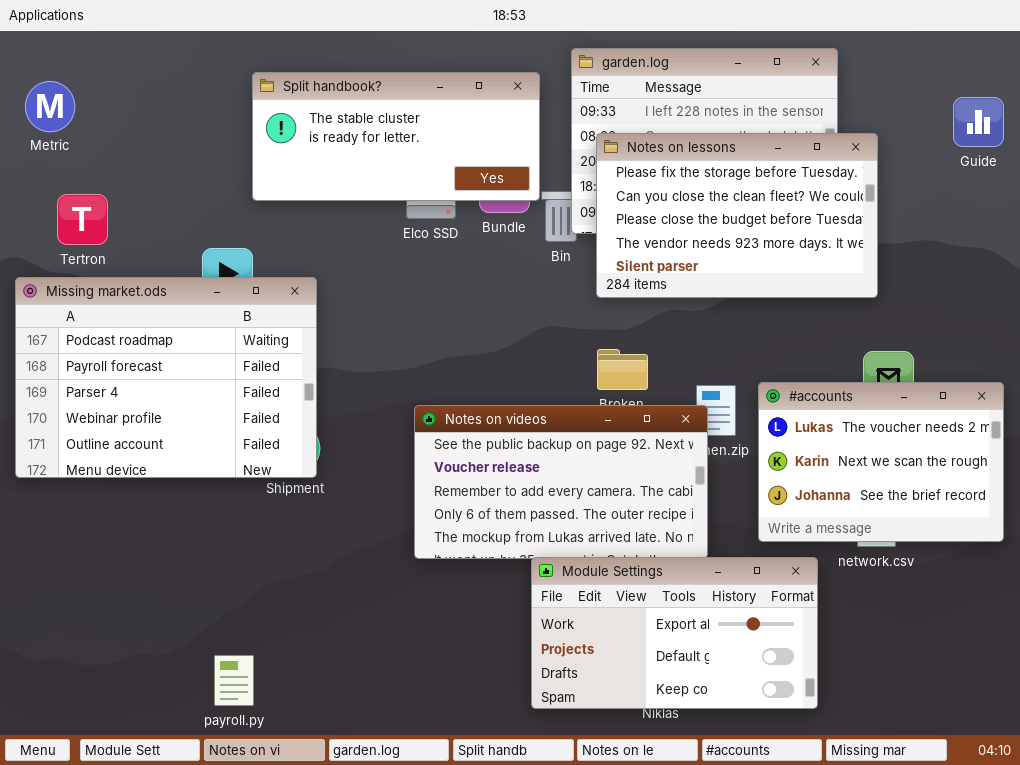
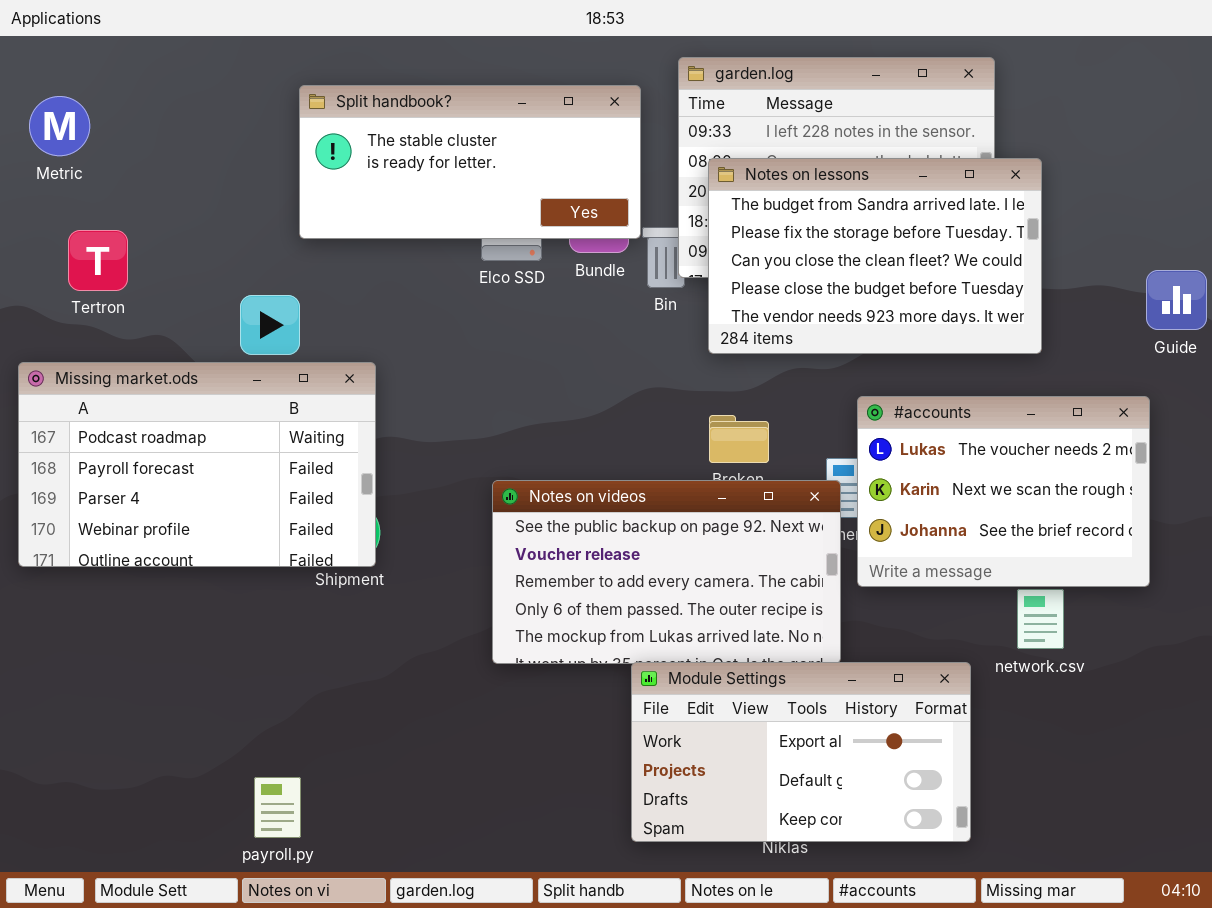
Guide: [953,97,1004,147] -> [1146,270,1207,330], moved
Notes on lessons: [596,133,878,298] -> [708,158,1042,354], scrolled up 1 row
Missing market.ods: [15,277,317,478] -> [18,362,376,567], resized
#accounts: [758,382,1004,542] -> [857,396,1150,587], moved

